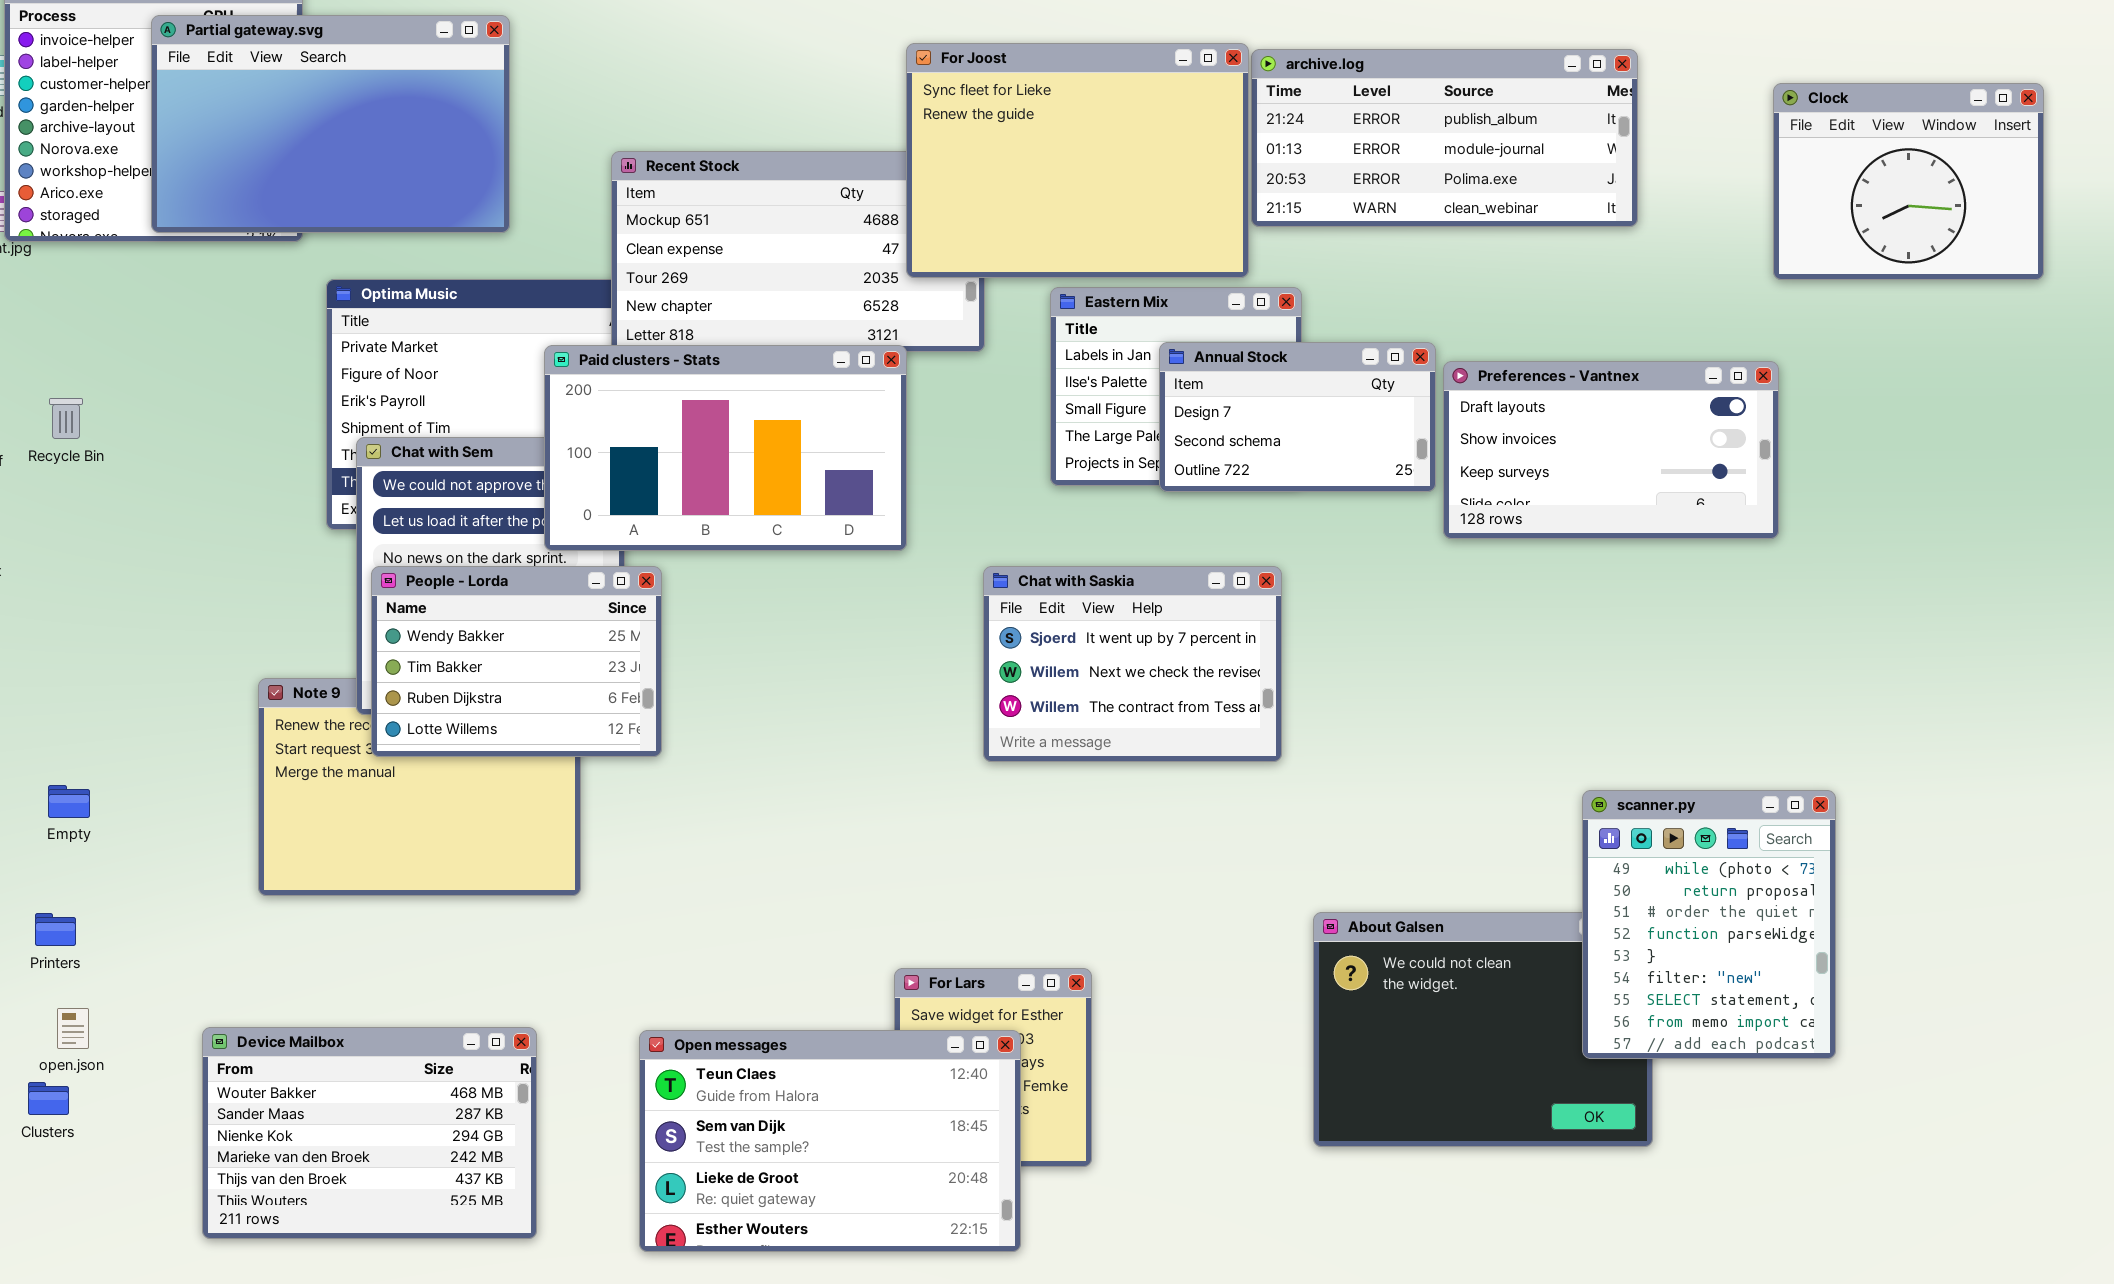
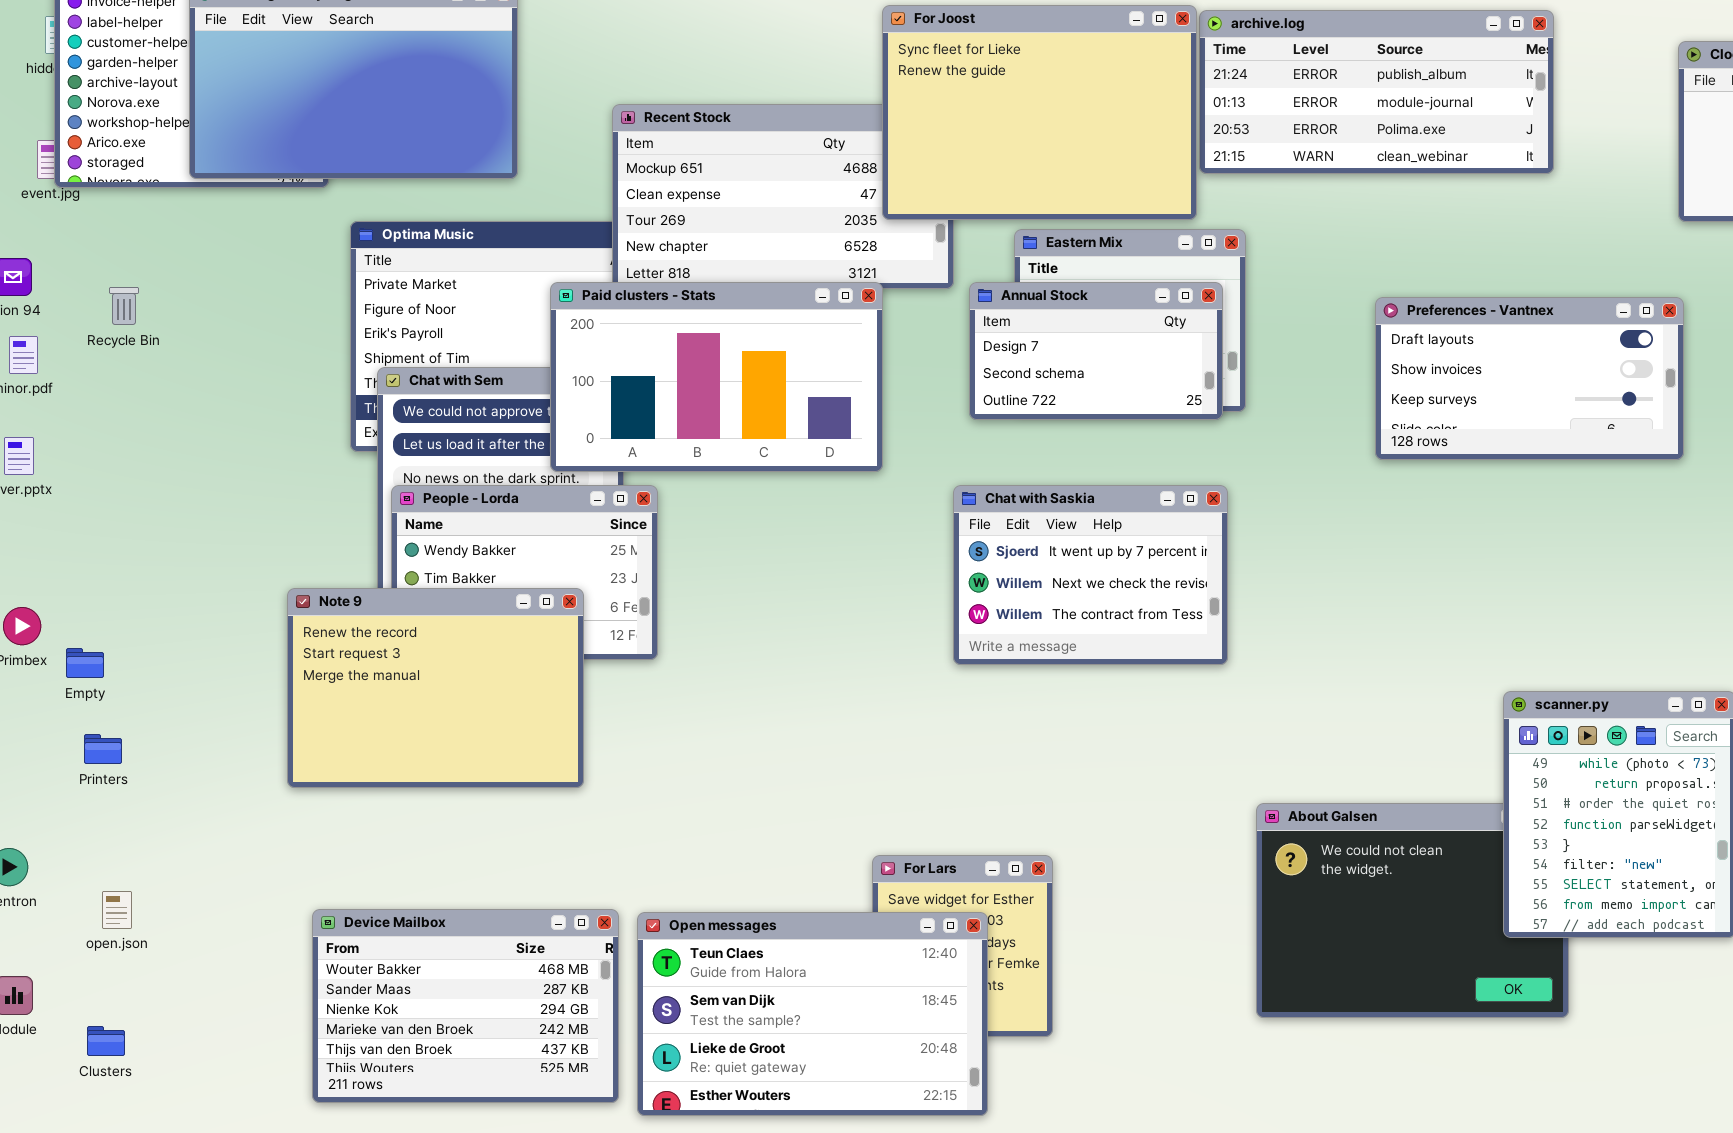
Annual Stock: [1159,342,1436,492] -> [969,282,1223,420], moved
Recycle Bin: [49,398,83,439] -> [109,287,139,325], moved
Note 9: [258,678,581,896] -> [287,588,584,788], raised
Empty: [48,785,90,818] -> [66,648,104,678], moved
Printers: [35,913,76,946] -> [84,734,122,764], moved
Device Mailbox: [202,1027,537,1239] -> [312,909,619,1103], moved
Clusters: [28,1082,69,1115] -> [87,1026,125,1056], moved

